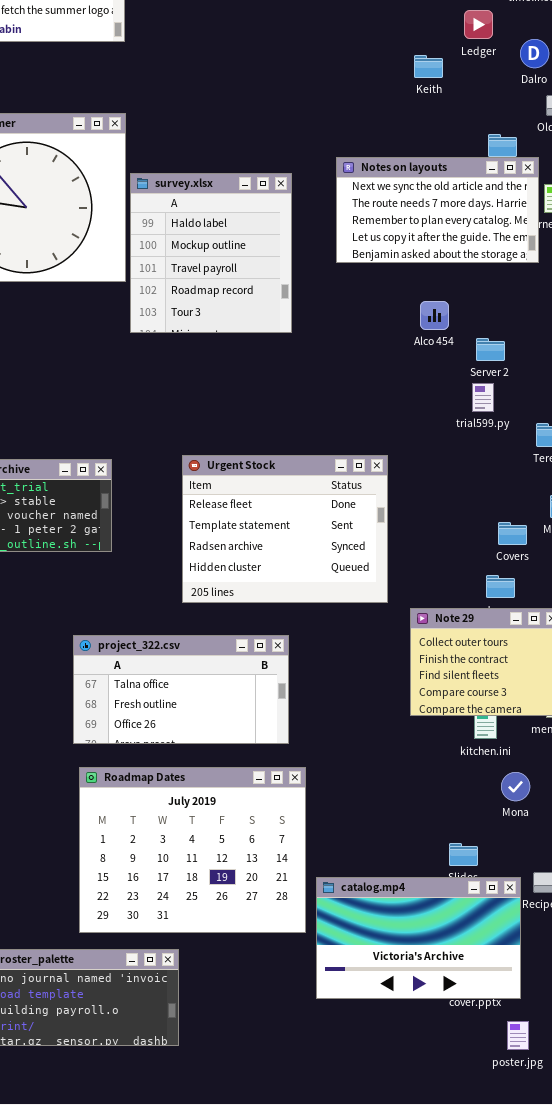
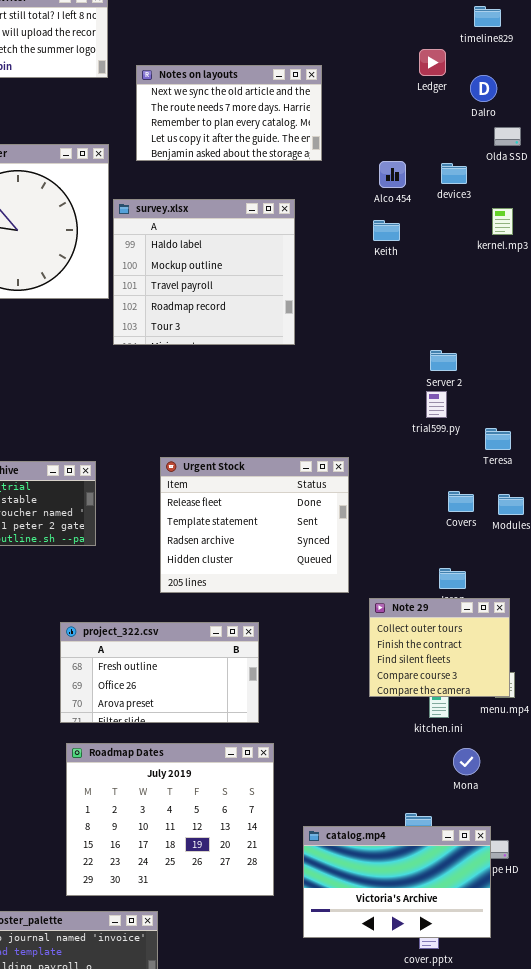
Keith: [414,55,443,78] -> [373,220,400,241], moved
Notes on layouts: [336,157,539,263] -> [136,65,322,161], moved
survey.xlsx: [130,173,292,333] -> [113,199,295,345], resized
Alco 454: [420,301,449,330] -> [379,161,406,188], moved
Covers: [498,522,527,545] -> [448,491,474,512], moved
project_322.csv: [73,635,289,744] -> [60,622,259,723], scrolled down 1 row
catalog.mp4: [316,877,521,999] -> [303,826,491,938], moved

